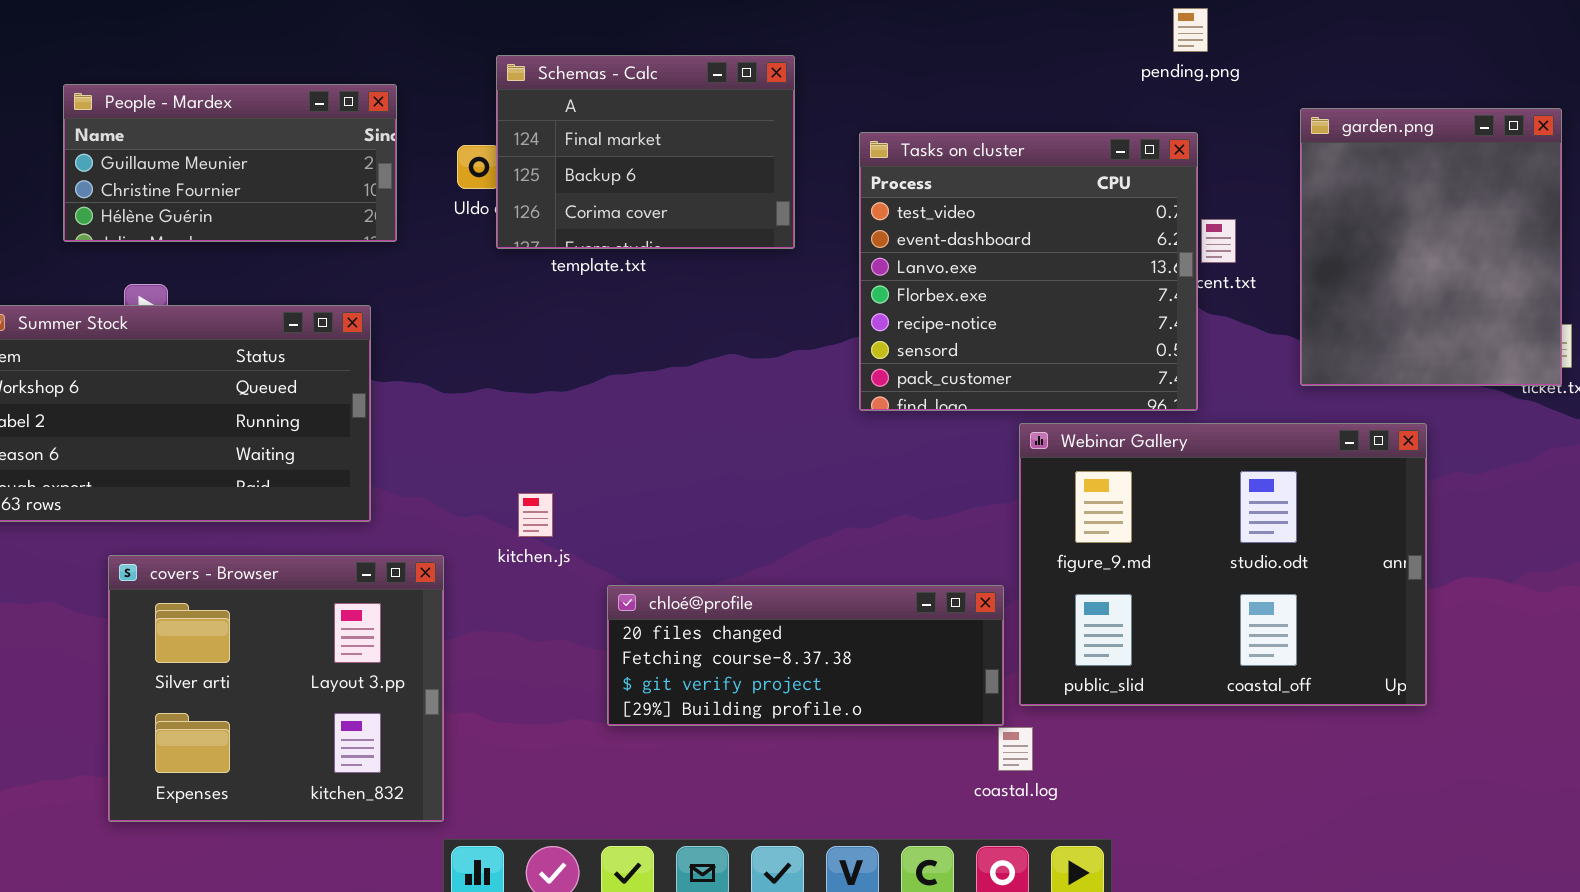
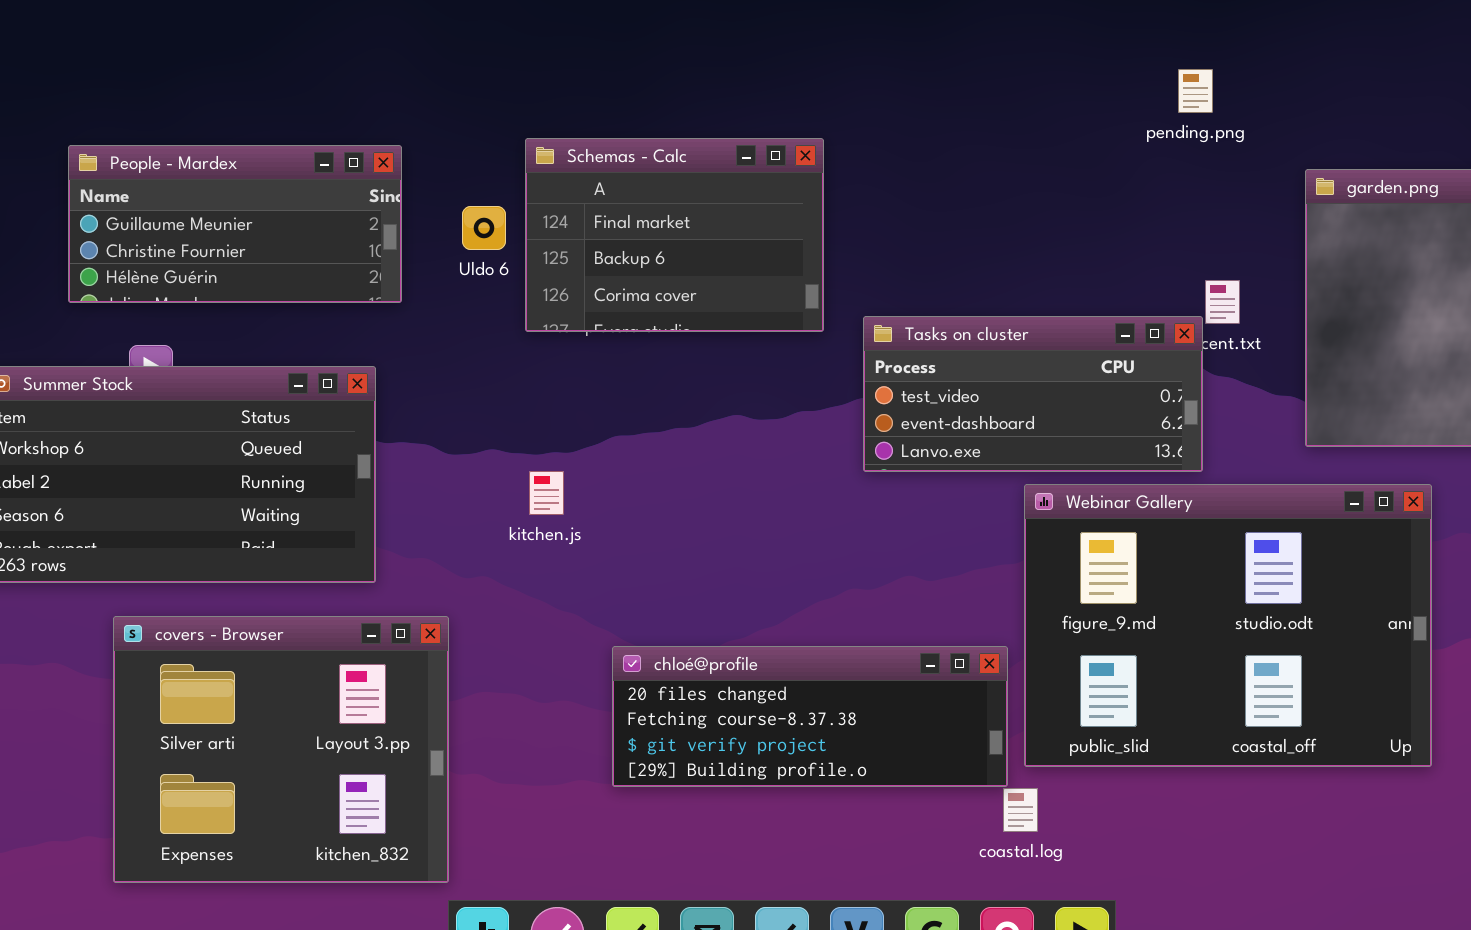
Schemas - Calc: [496,55,795,249] -> [525,138,824,332], moved
Tasks on cluster: [859,132,1198,411] -> [863,316,1203,472], resized
kitchen.js: [518,493,553,537] -> [529,471,564,515], moved

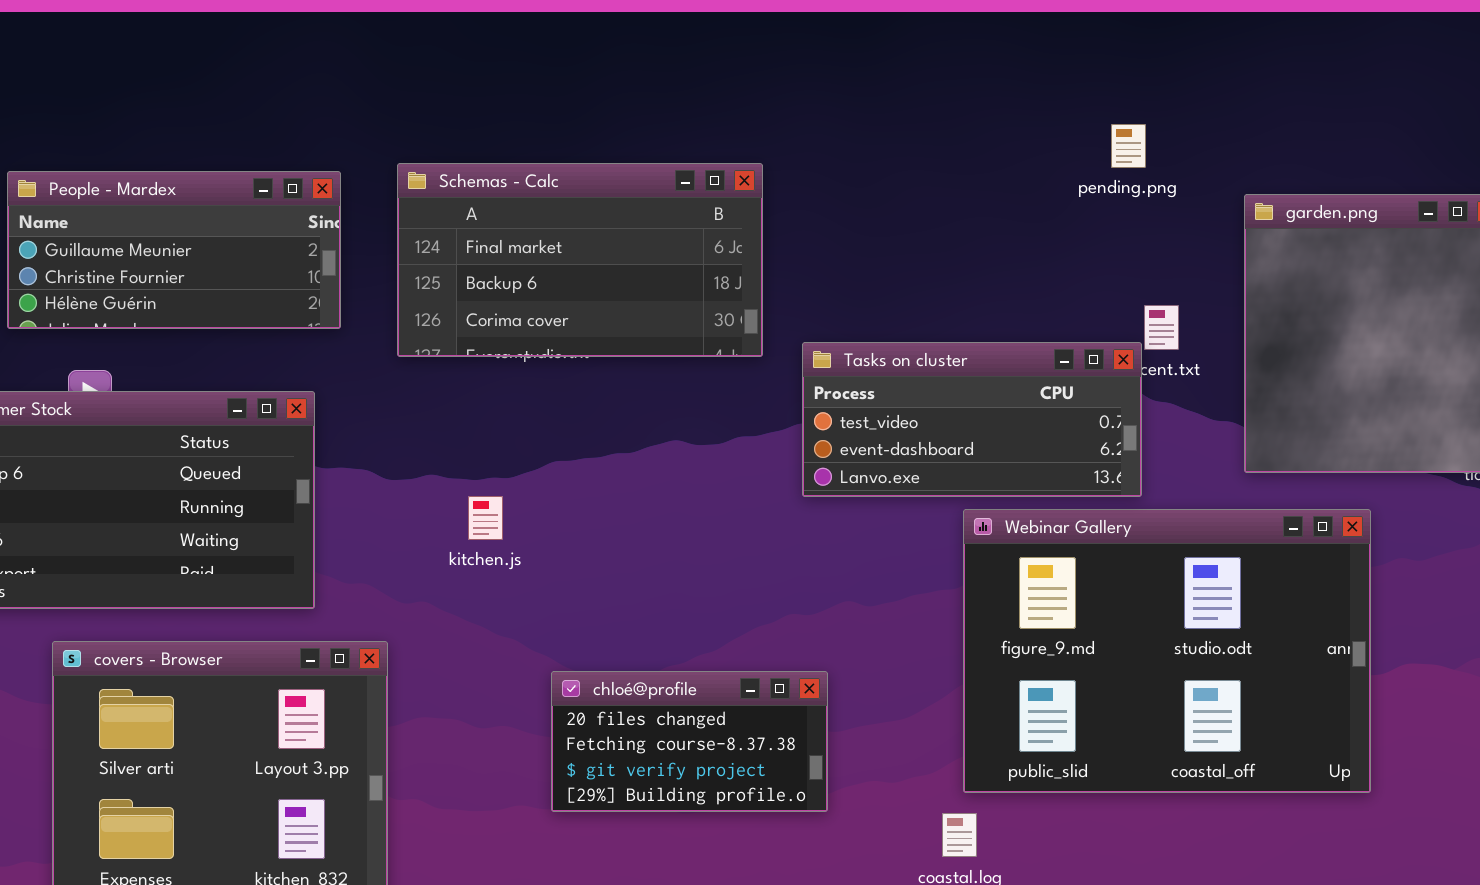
pending.png: [1178,69,1213,113] -> [1111,124,1146,168], moved
Schemas - Calc: [525,138,824,332] -> [397,163,763,357], resized
chloé@profile: [612,646,1008,787] -> [551,671,828,812], resized

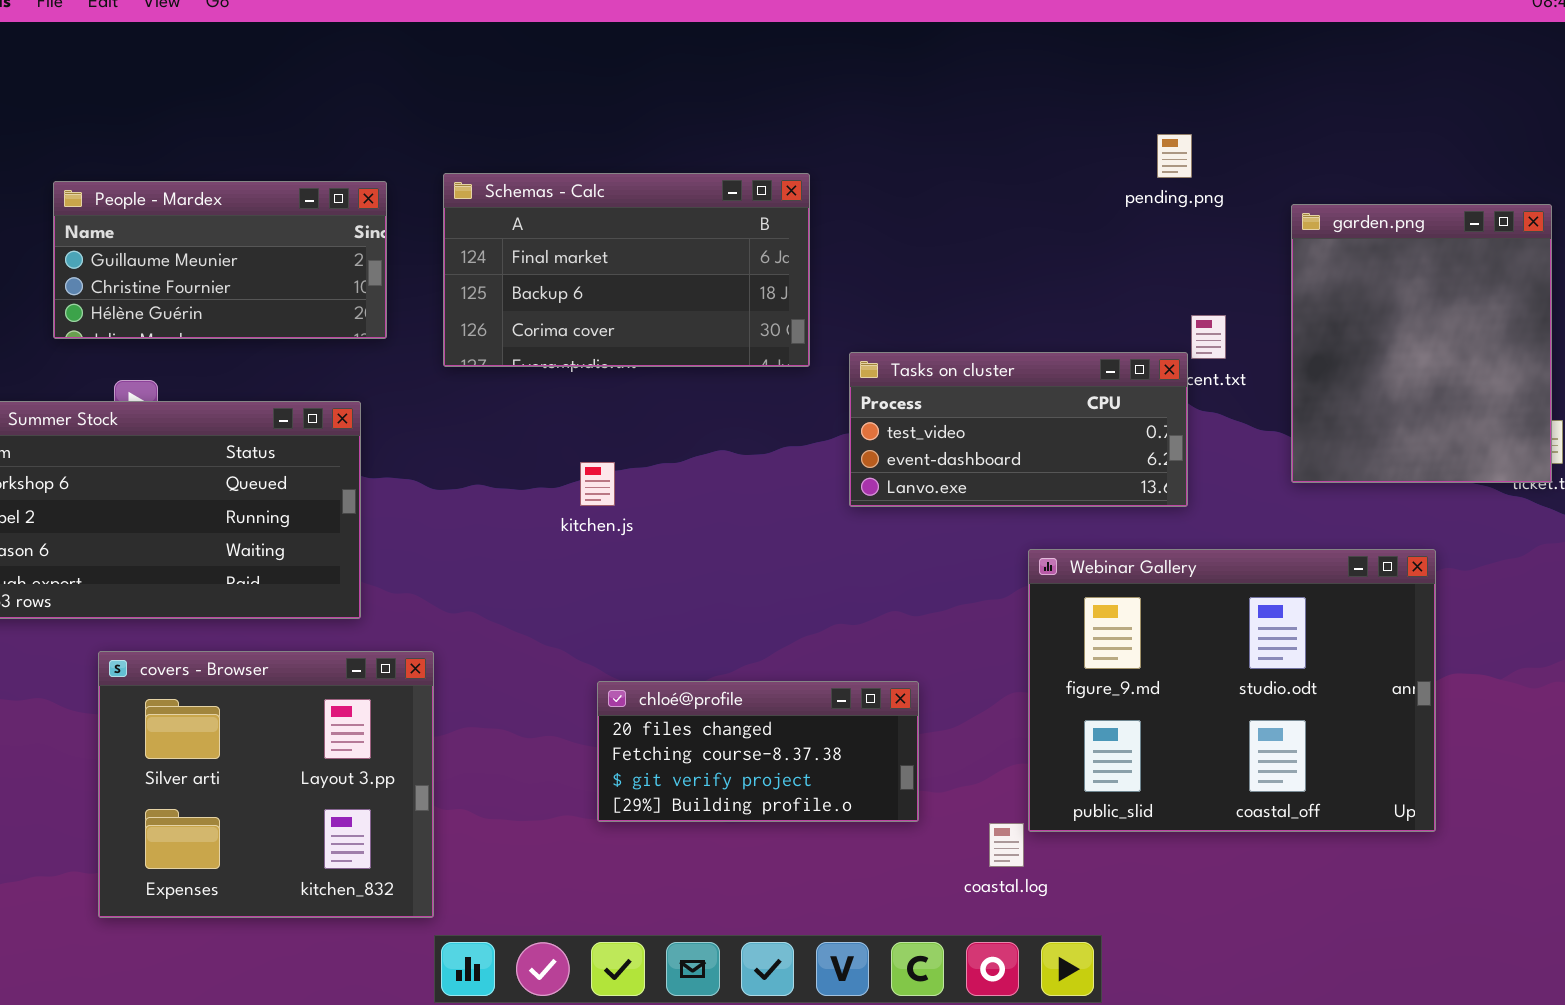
kitchen.js: [468,496,503,540] -> [580,462,615,506], moved
Webinar Gallery: [963,509,1371,793] -> [1028,549,1436,832], moved
chloé@profile: [551,671,828,812] -> [597,681,919,822], resized

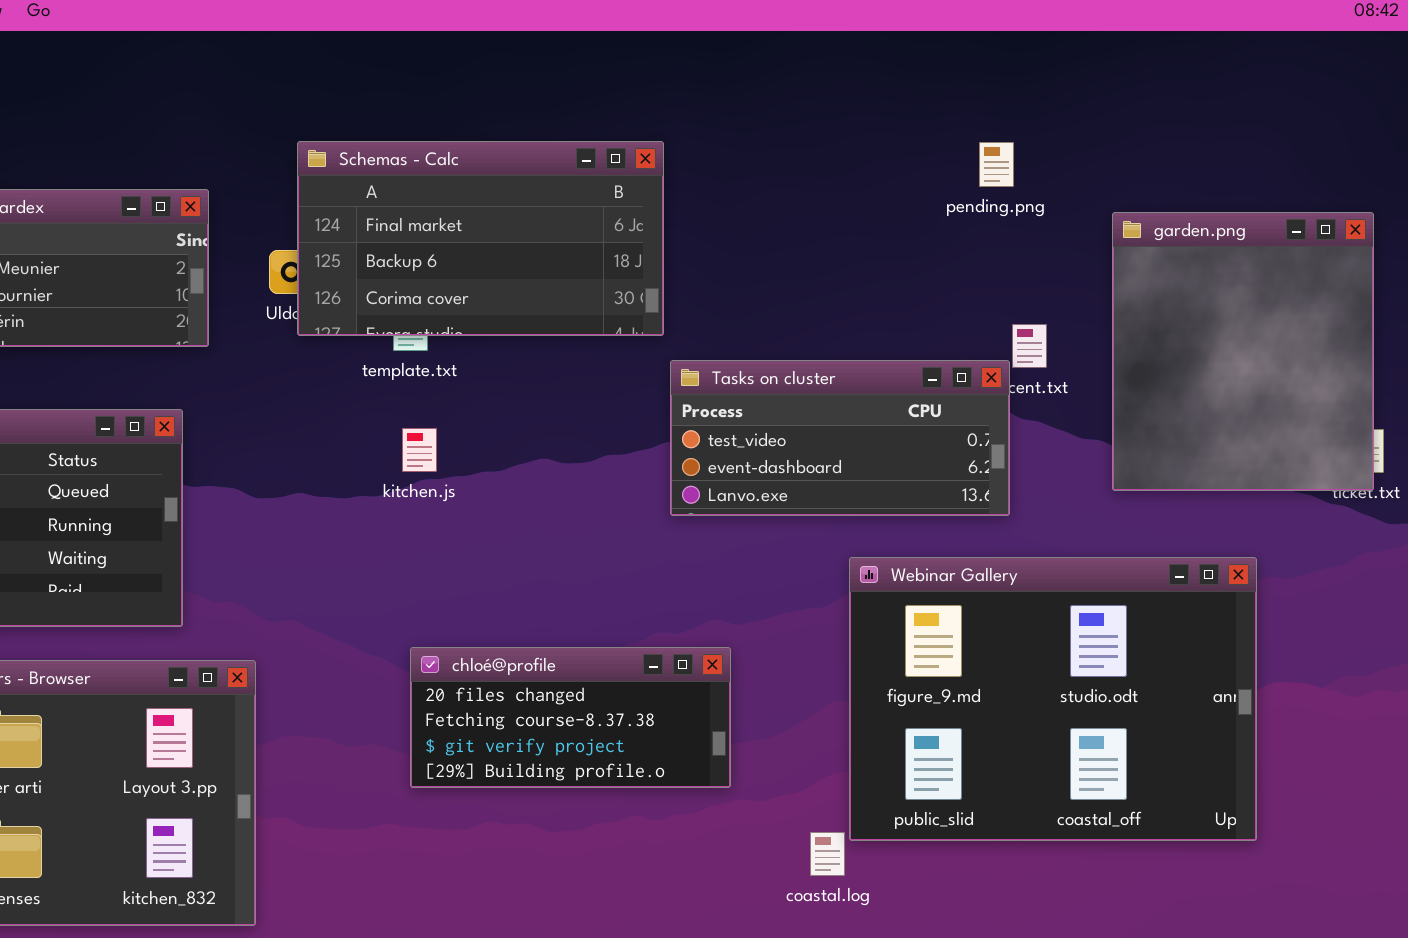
Schemas - Calc: [443,173,810,367] -> [297,141,664,336], moved
kitchen.js: [580,462,615,506] -> [402,428,437,472], moved
chloé@profile: [597,681,919,822] -> [410,647,731,788], moved

